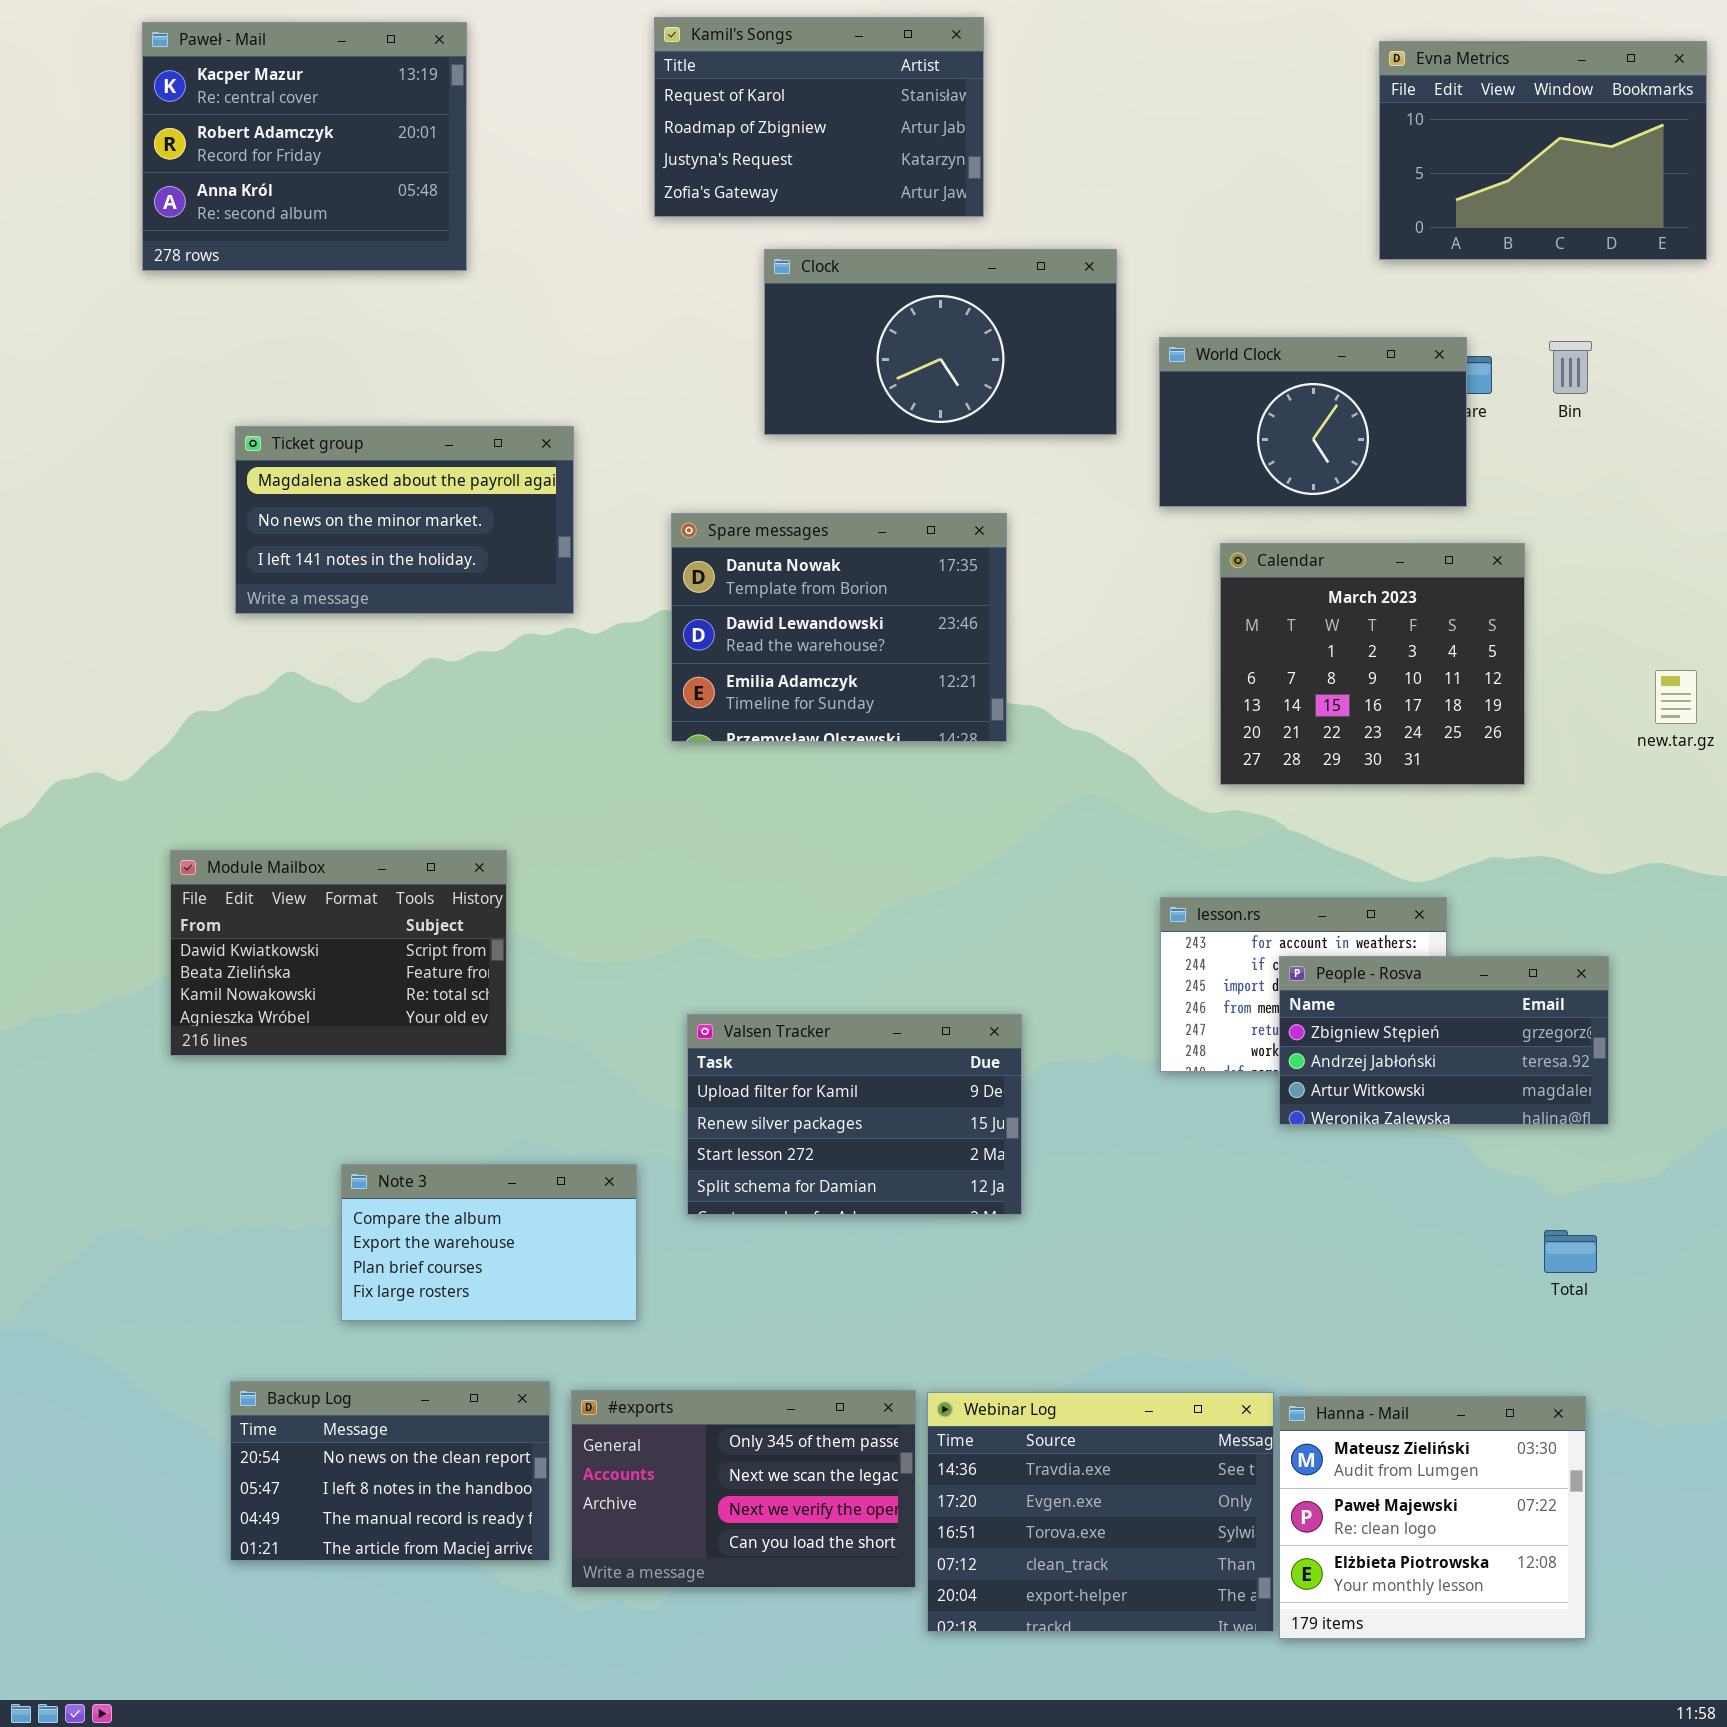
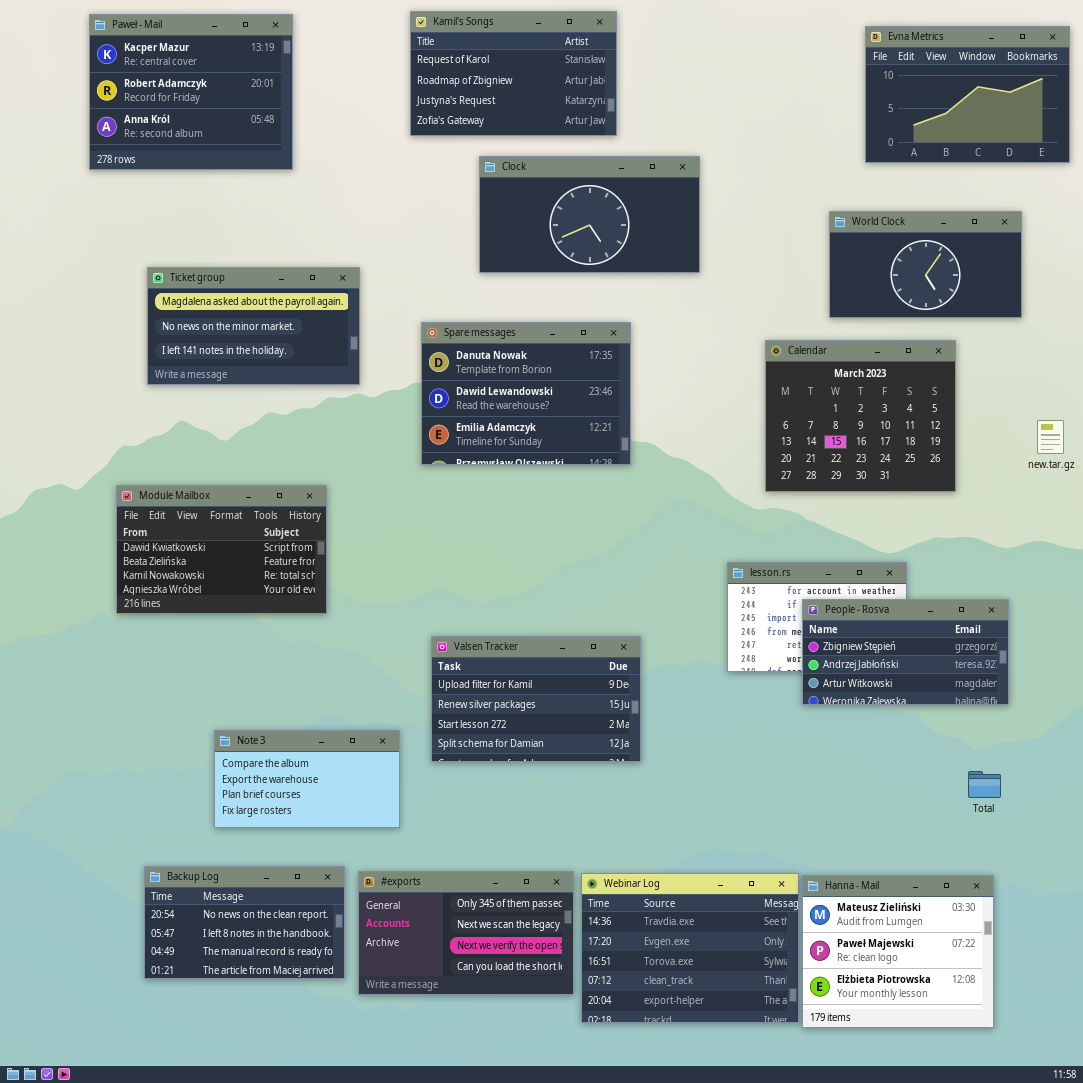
World Clock: [1159,337,1467,507] -> [829,211,1022,318], moved
Module Mailbox: [170,850,507,1056] -> [116,485,327,614], moved

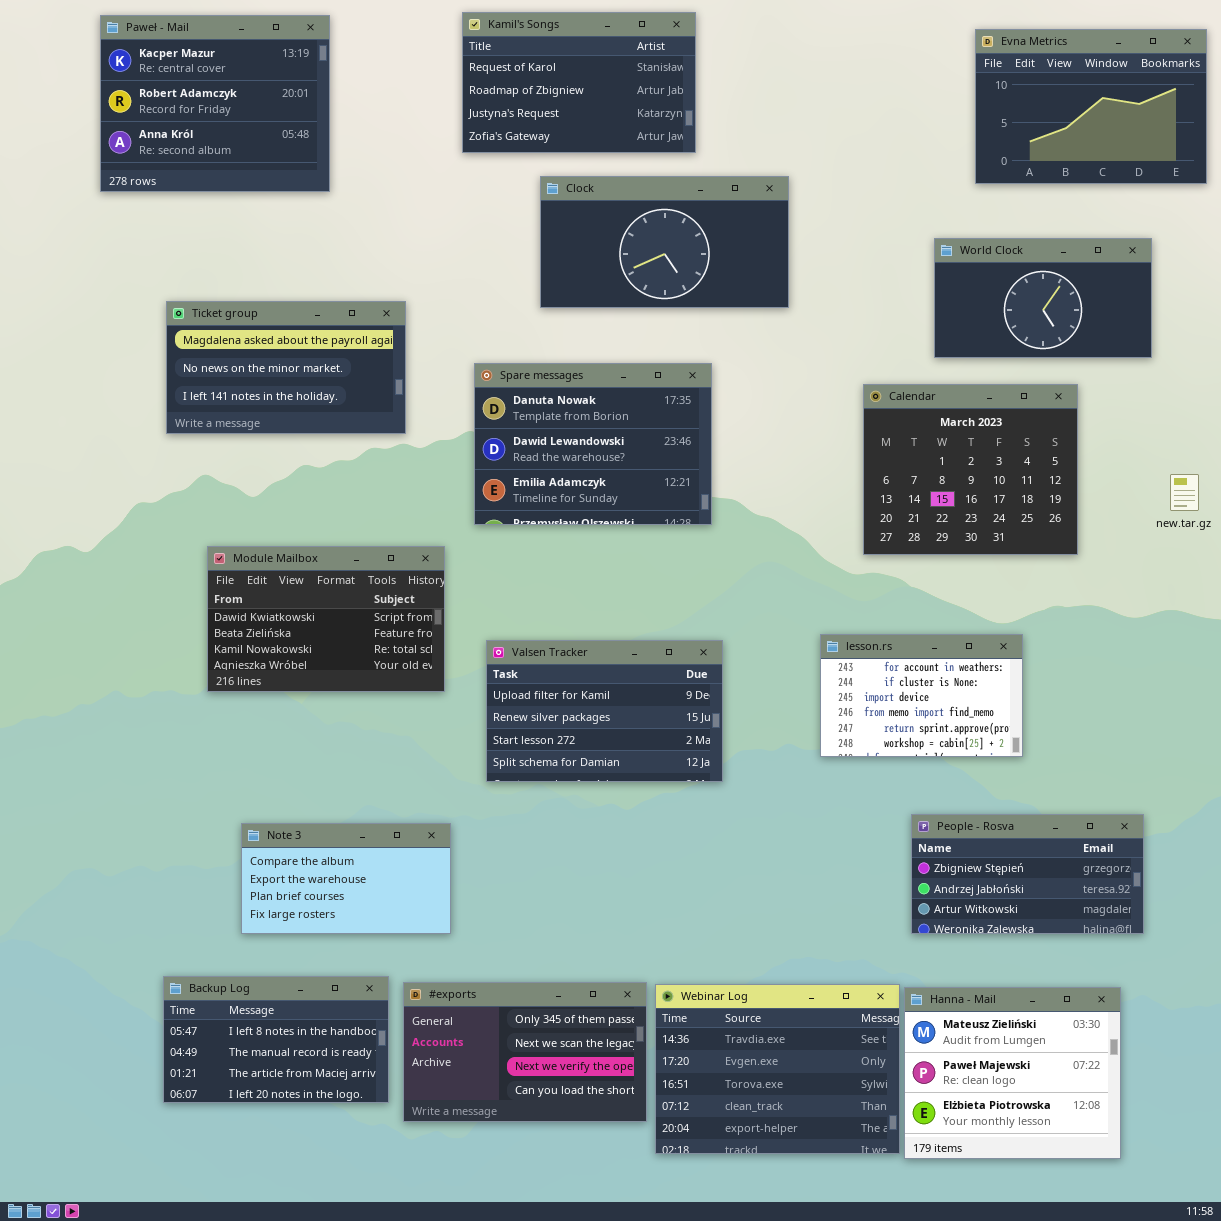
Module Mailbox: [116,485,327,614] -> [207,546,445,692], moved
People - Rosva: [802,599,1009,705] -> [911,814,1144,934], moved
Valsen Tracker: [431,636,641,762] -> [486,640,723,782], moved
Backup Log: [144,866,345,979] -> [163,976,389,1103], scrolled down 1 row

